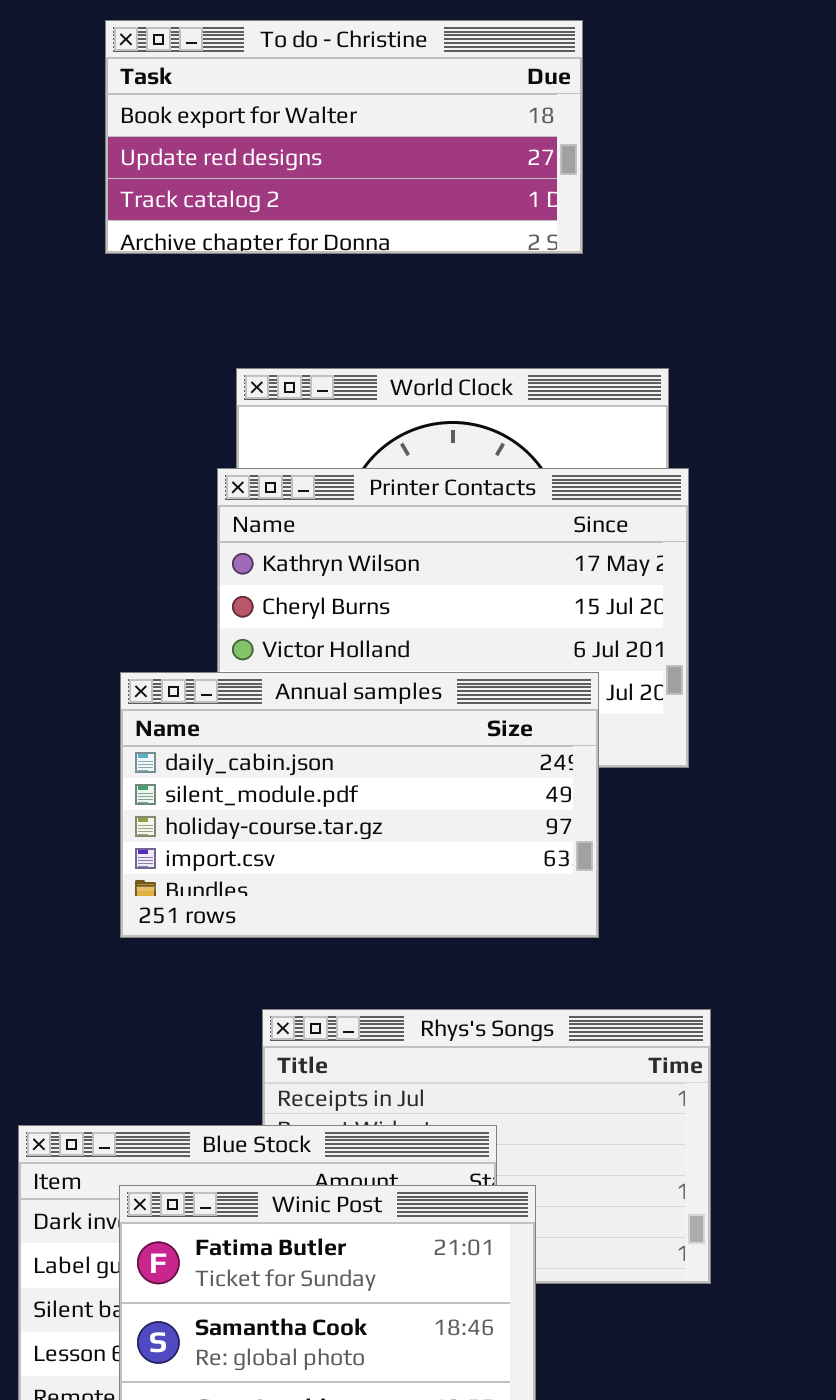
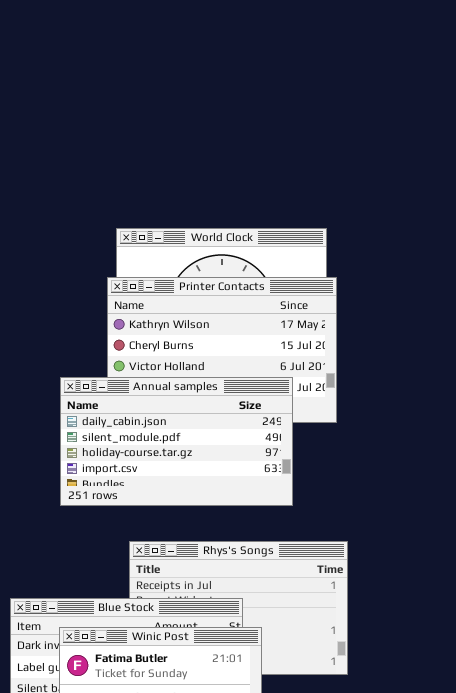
To do - Christine: [105,20,583,254] -> none, closed

